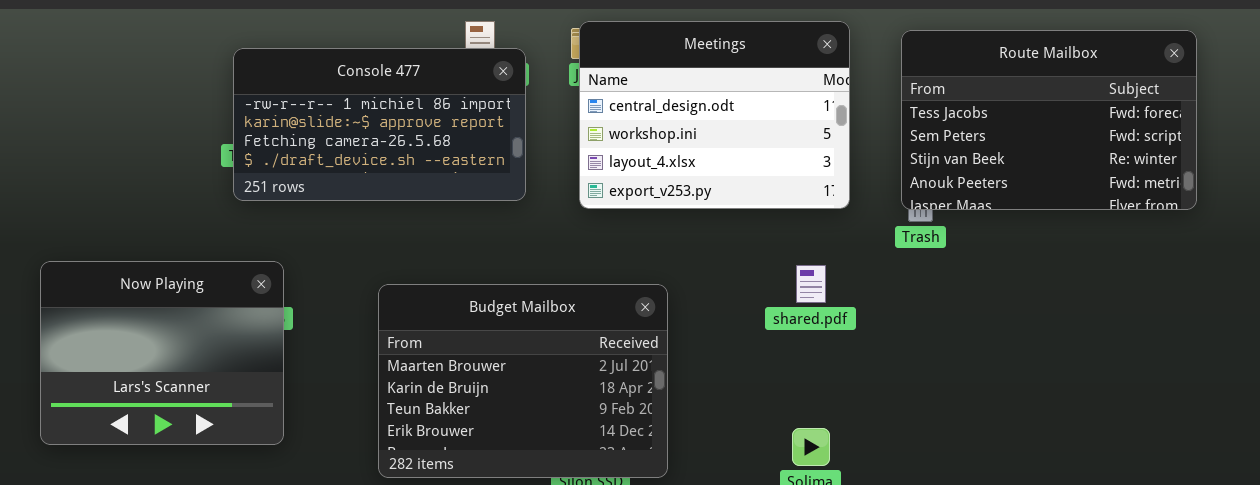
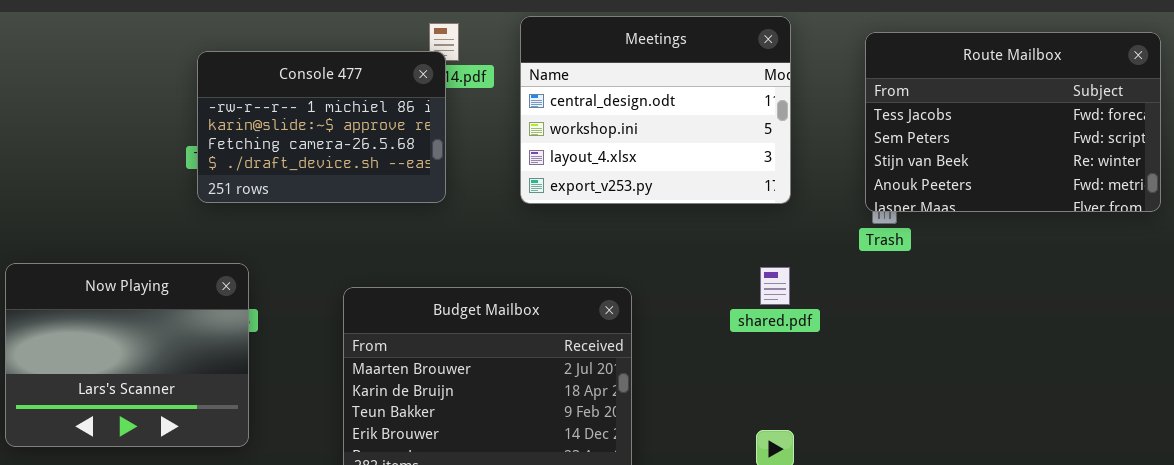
Meetings: [579,21,850,209] -> [520,16,791,204], moved
Console 477: [233,48,526,201] -> [197,51,446,203], resized

